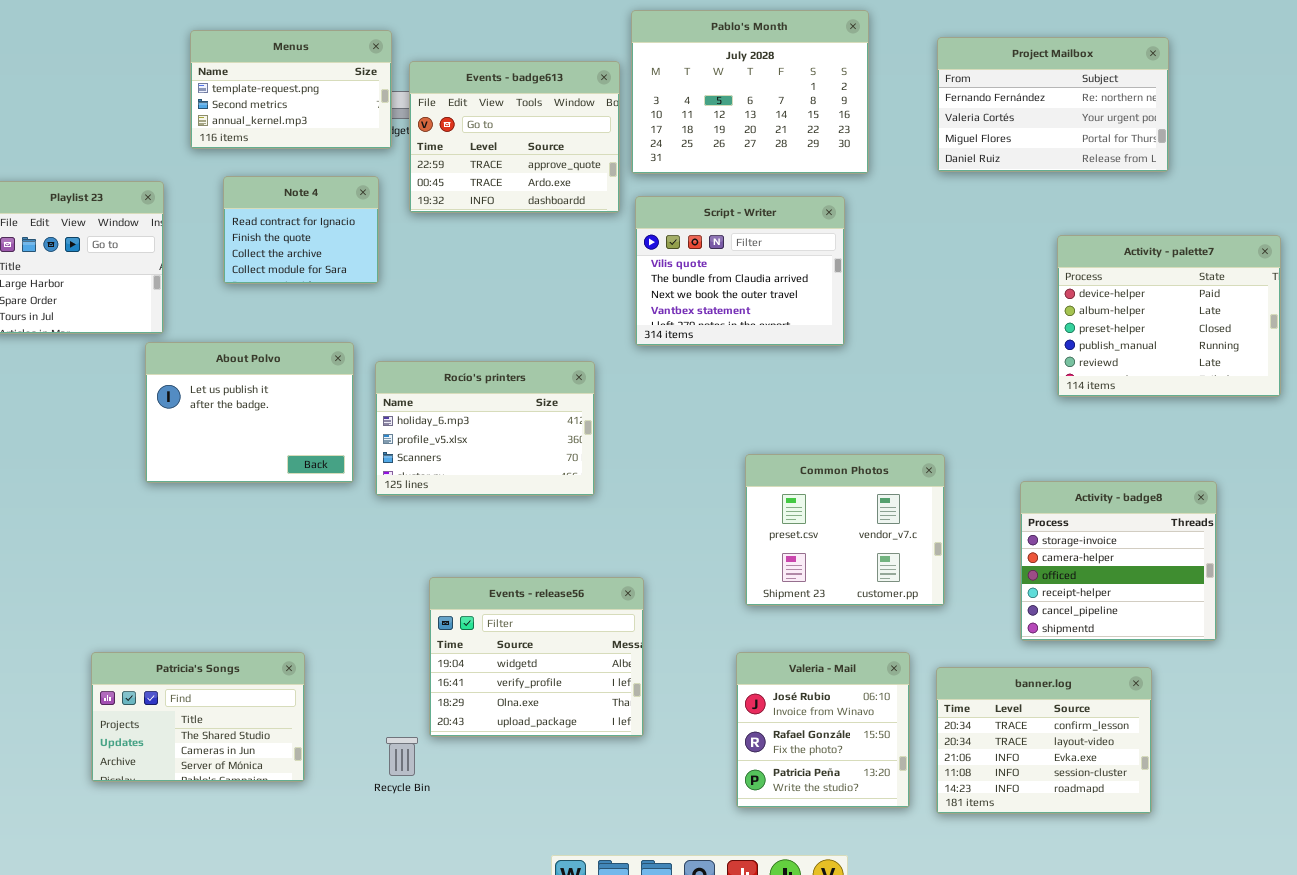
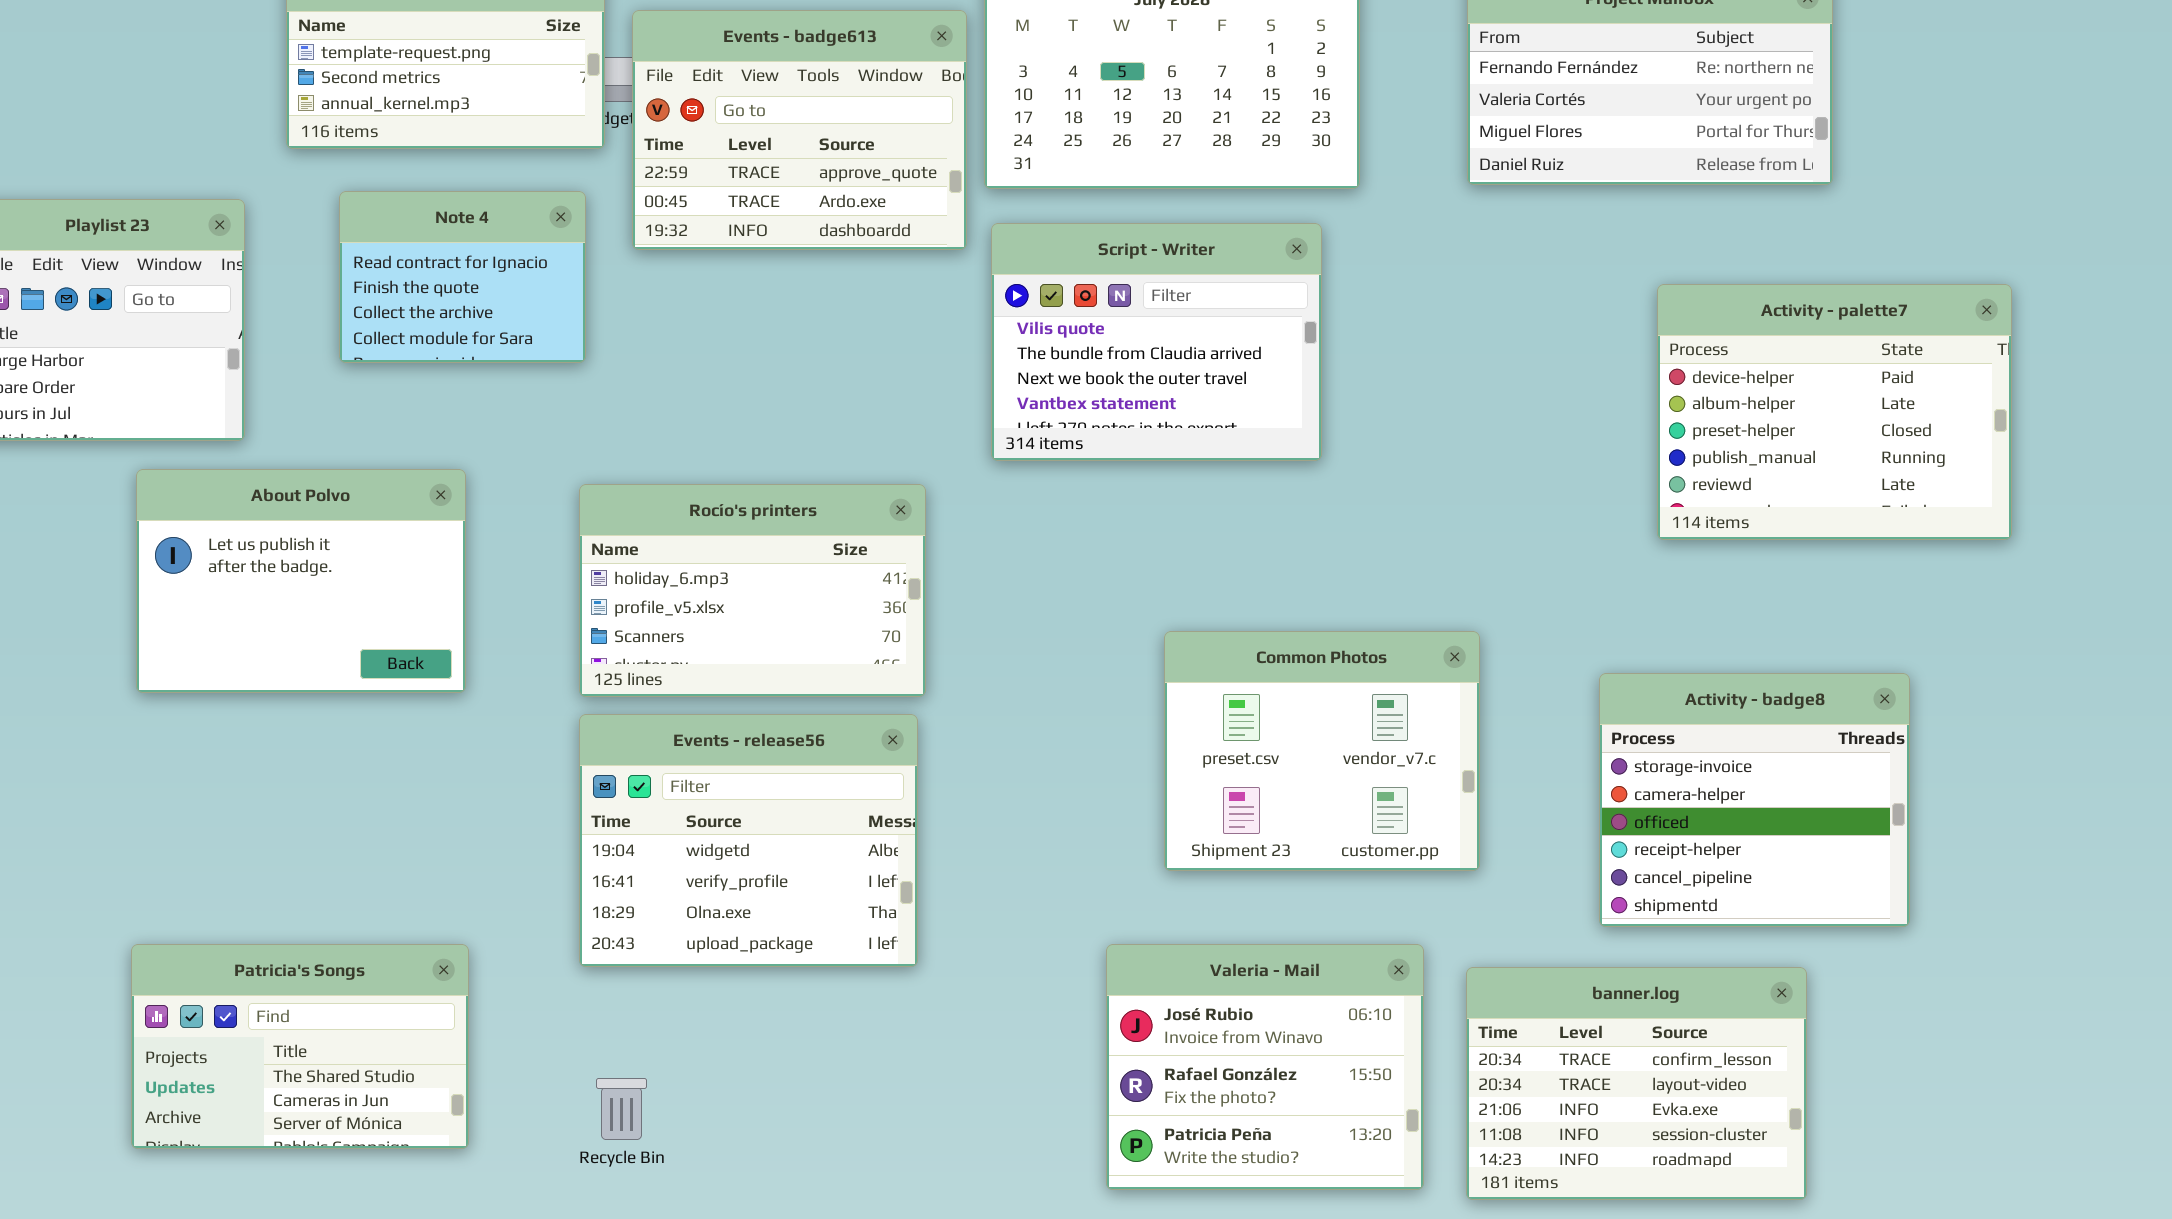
About Polvo: [145,342,354,483] -> [136,469,466,693], moved
Events - release56: [429,577,644,737] -> [579,714,918,967], moved
Valeria - Mail: [736,652,910,808] -> [1106,944,1424,1190], resized

